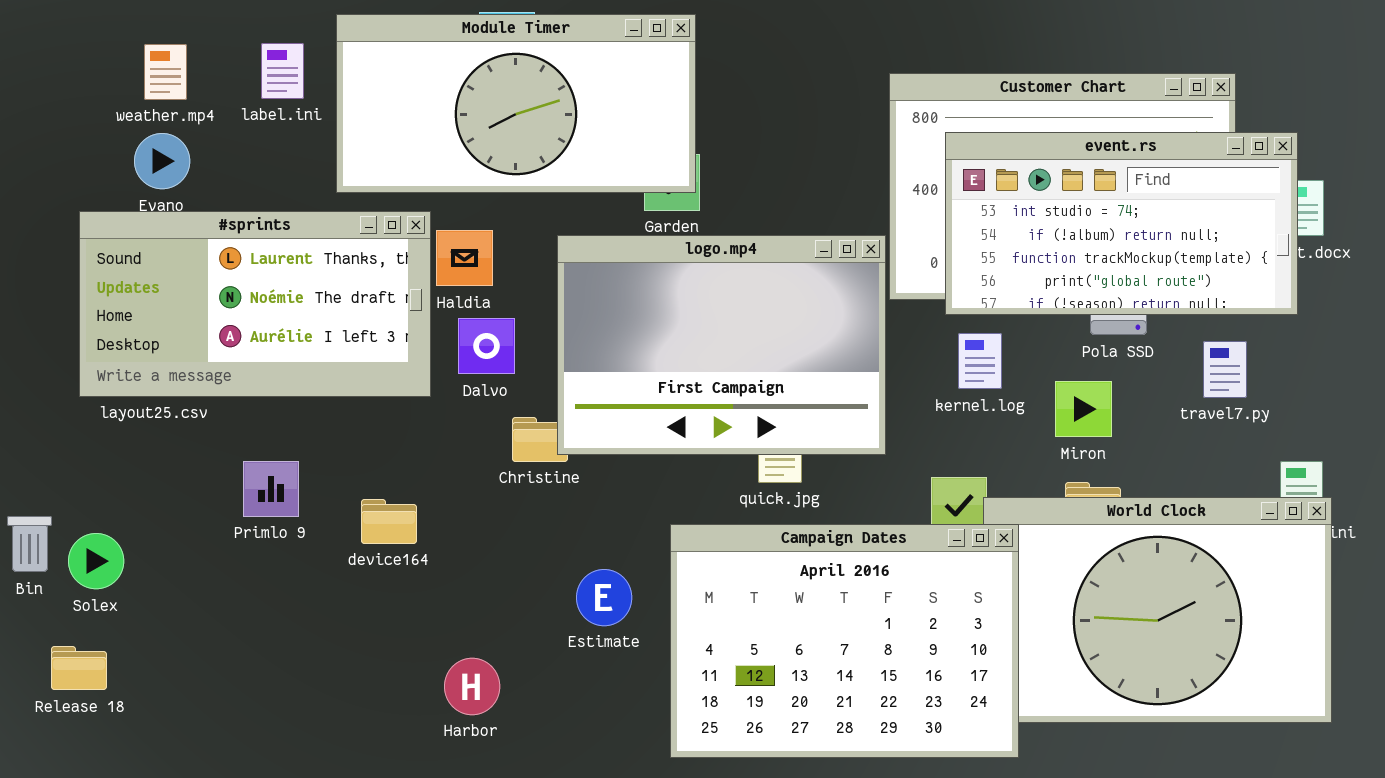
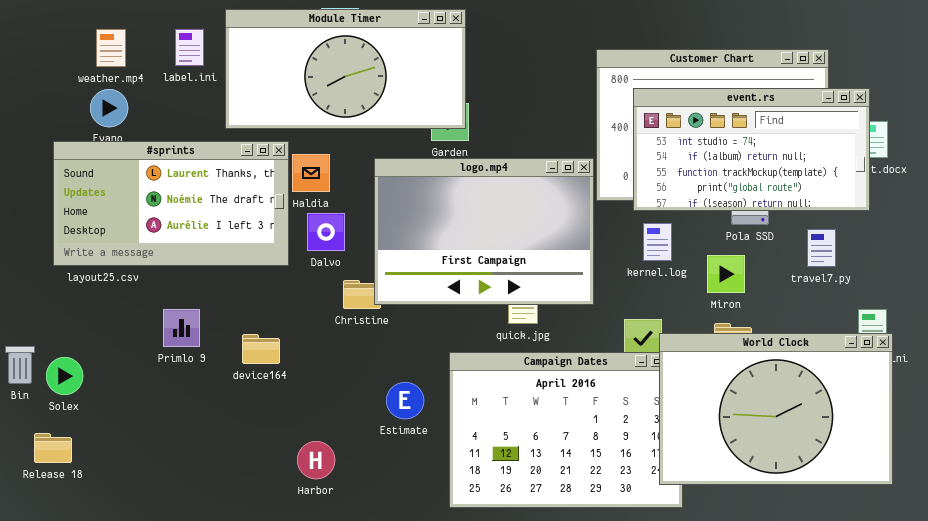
World Clock: [983,497,1332,723] -> [659,333,893,485], raised

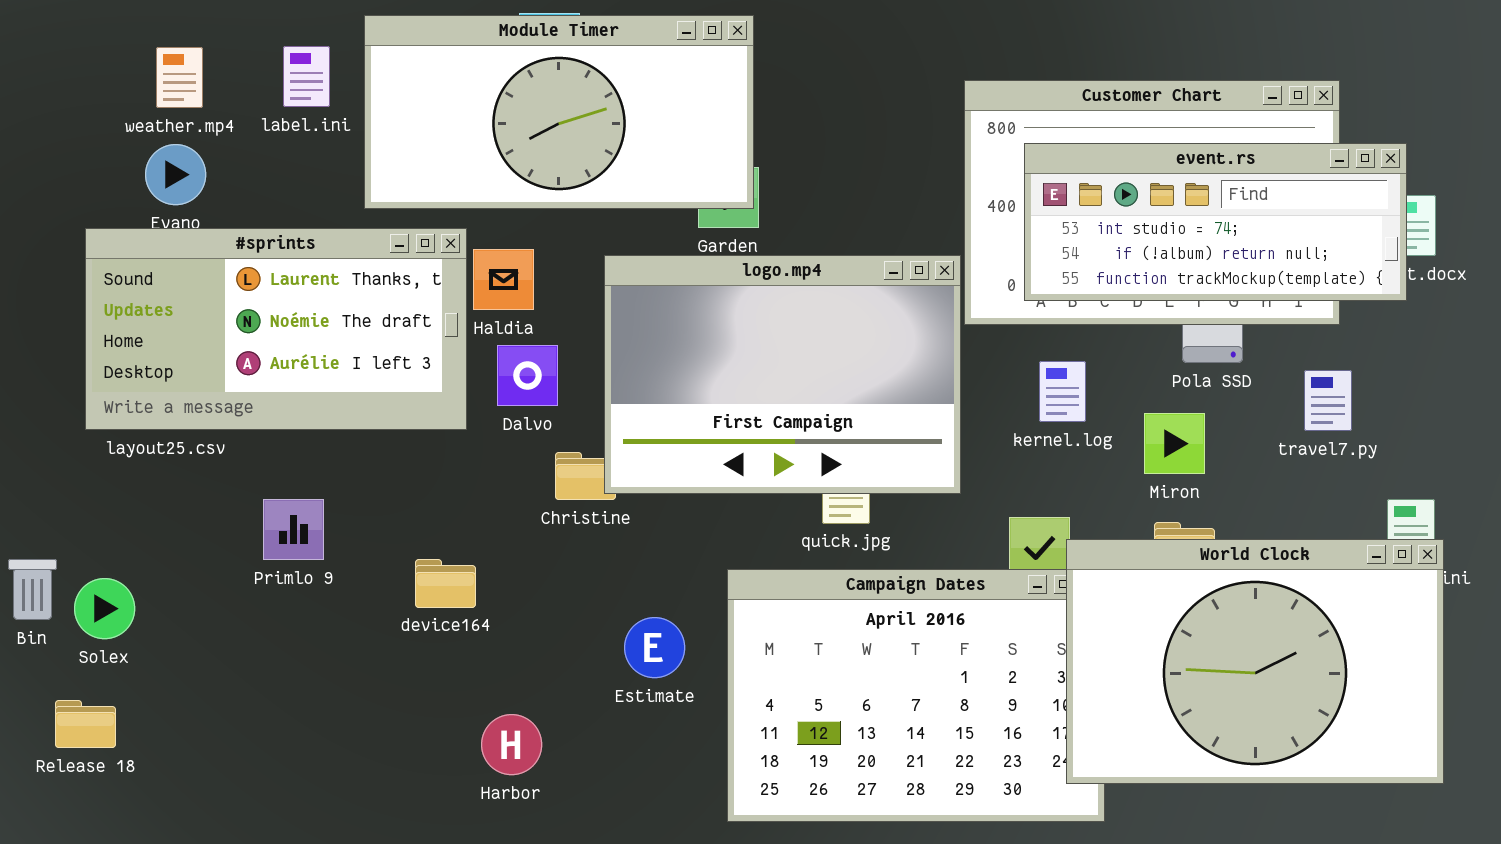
event.rs: [633,88,870,211] -> [1024,143,1407,301], resized
device164: [242,334,280,364] -> [415,559,476,608], moved

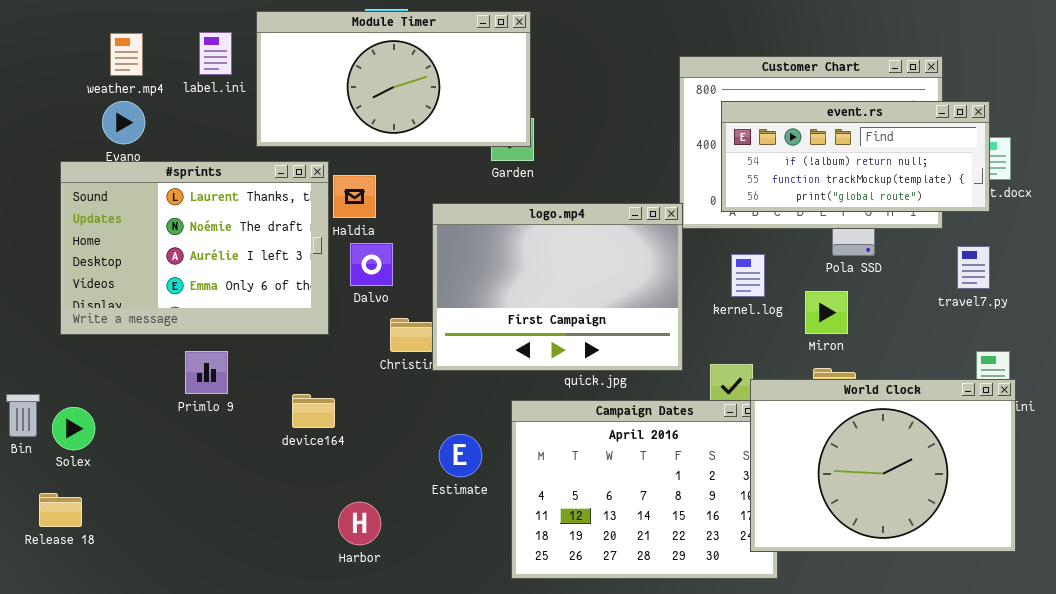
event.rs: [1024,143,1407,301] -> [721,101,990,212], scrolled down 1 row
#sprints: [85,228,467,430] -> [60,161,329,335], resized
logo.mp4: [604,255,961,494] -> [432,203,683,371], moved
travel7.py: [1304,370,1352,431] -> [957,246,990,289], moved

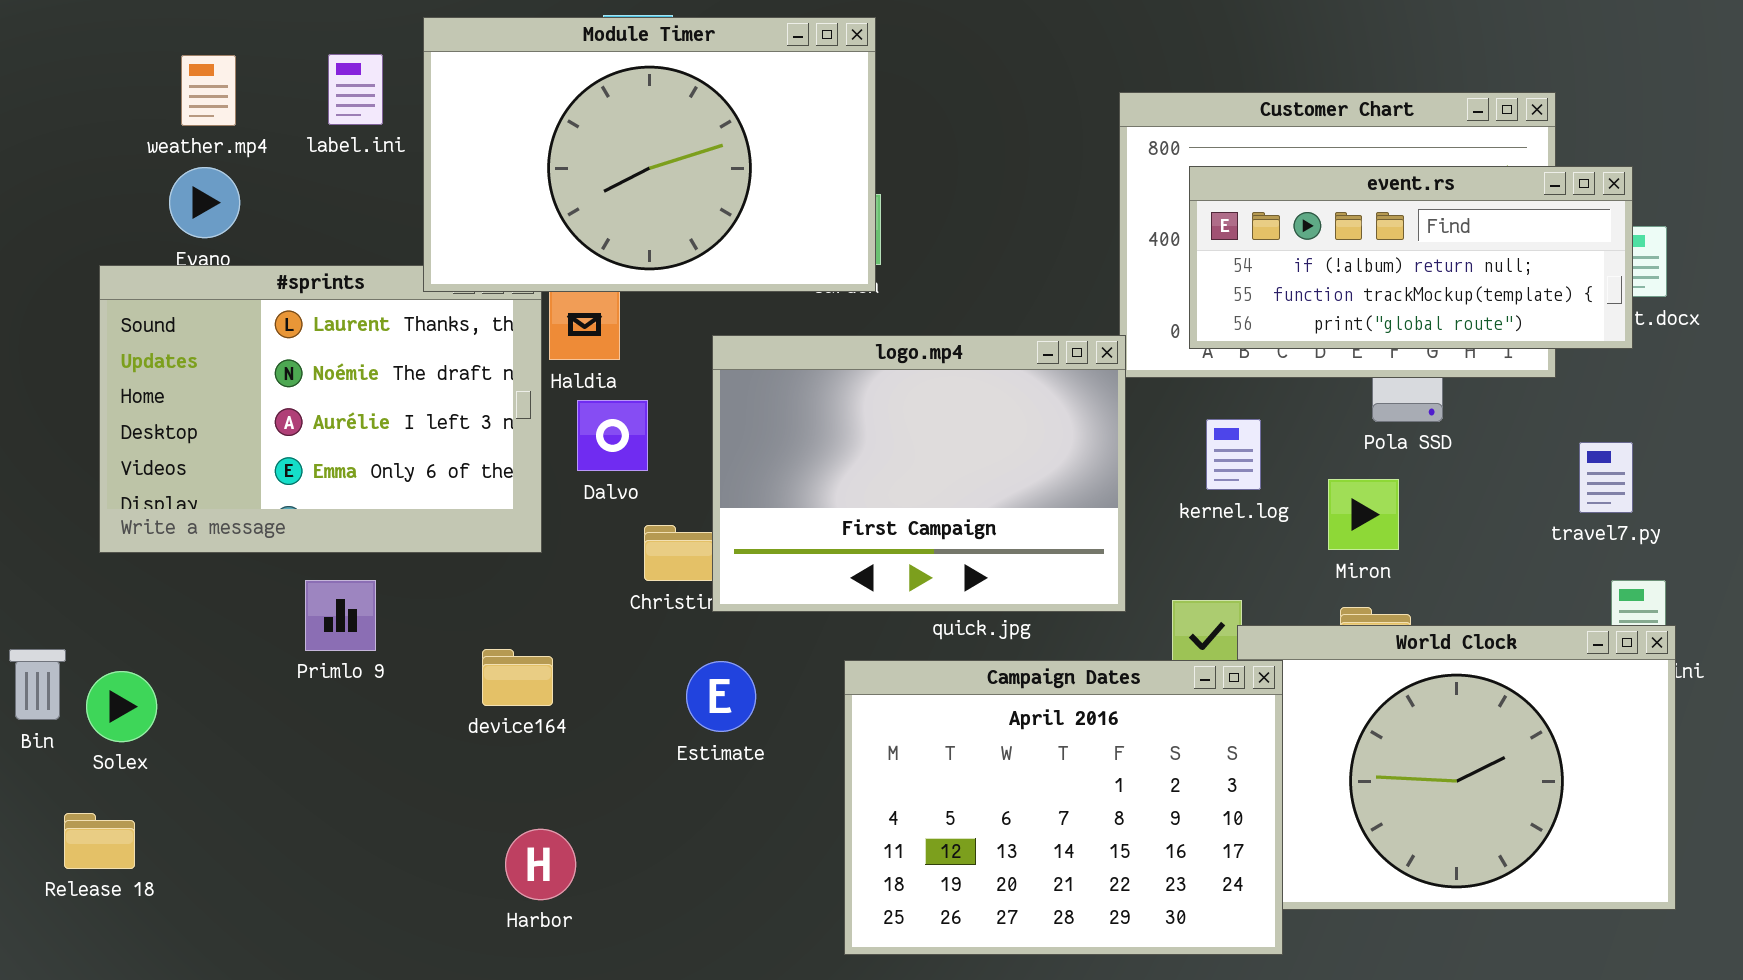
Module Timer: [256,11,531,147] -> [423,17,876,292], resized
travel7.py: [957,246,990,289] -> [1579,442,1633,513], moved
Campaign Dates: [511,400,778,579] -> [844,660,1283,955], raised
Estimate: [439,434,482,477] -> [686,661,756,732], moved
Harbor: [338,502,381,545] -> [505,829,576,900], moved

